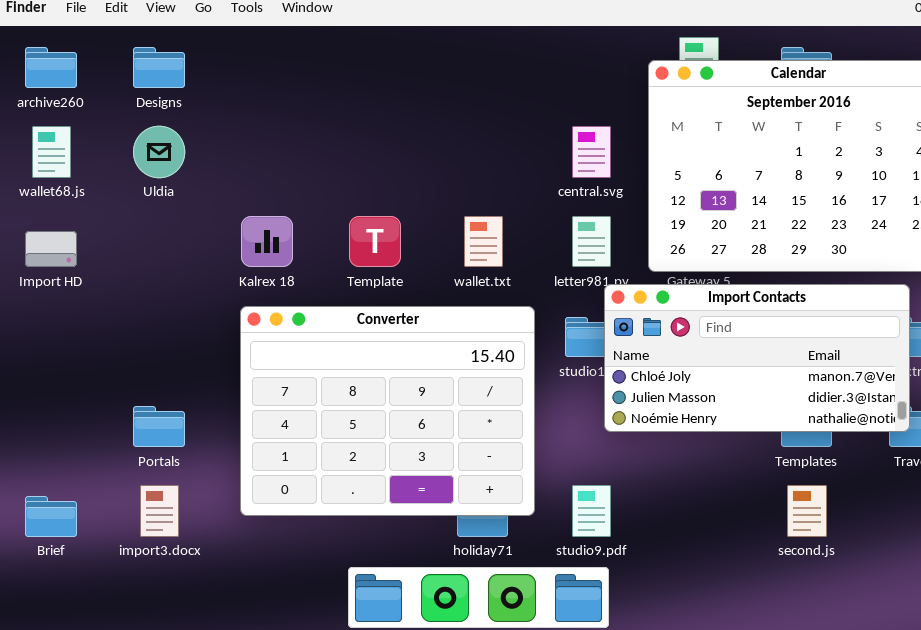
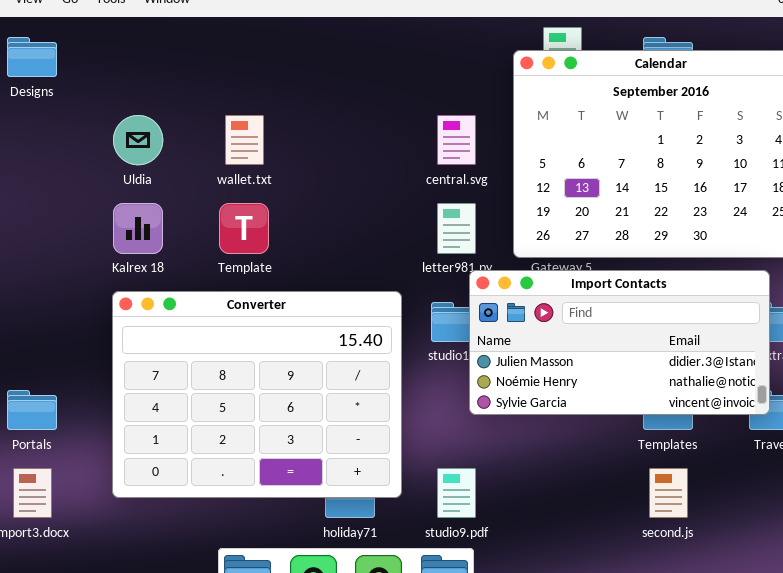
Uldia: [133,126,185,178] -> [113,115,163,165], moved
wallet.txt: [464,216,503,267] -> [225,115,264,165], moved
Import Contacts: [604,284,910,432] -> [469,270,770,415], scrolled down 1 row

